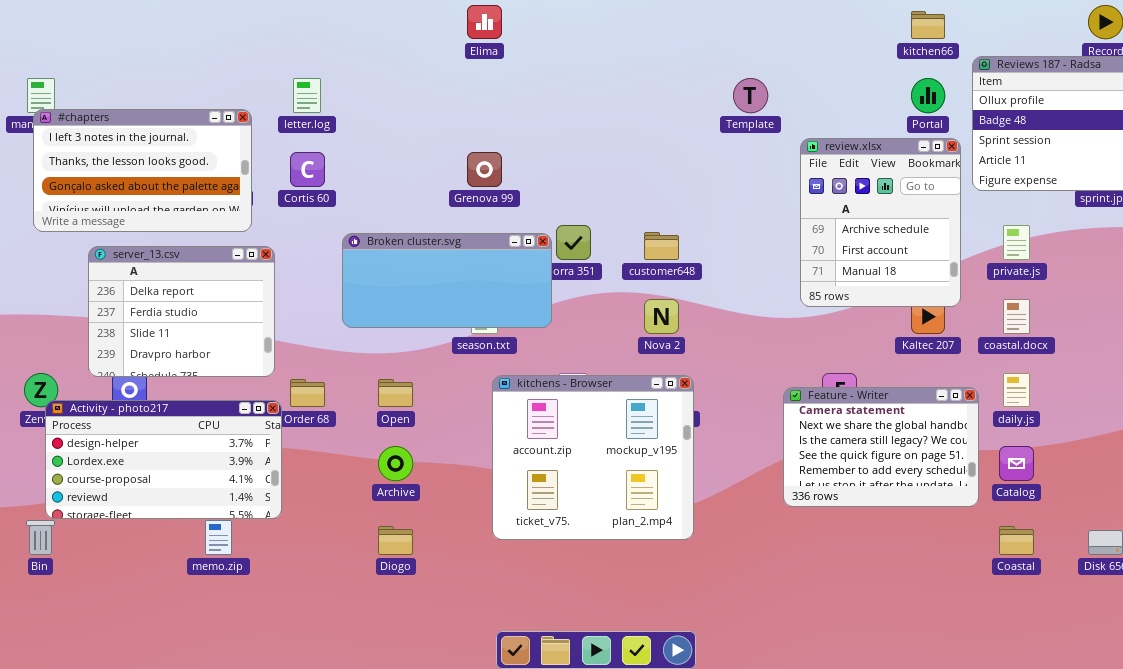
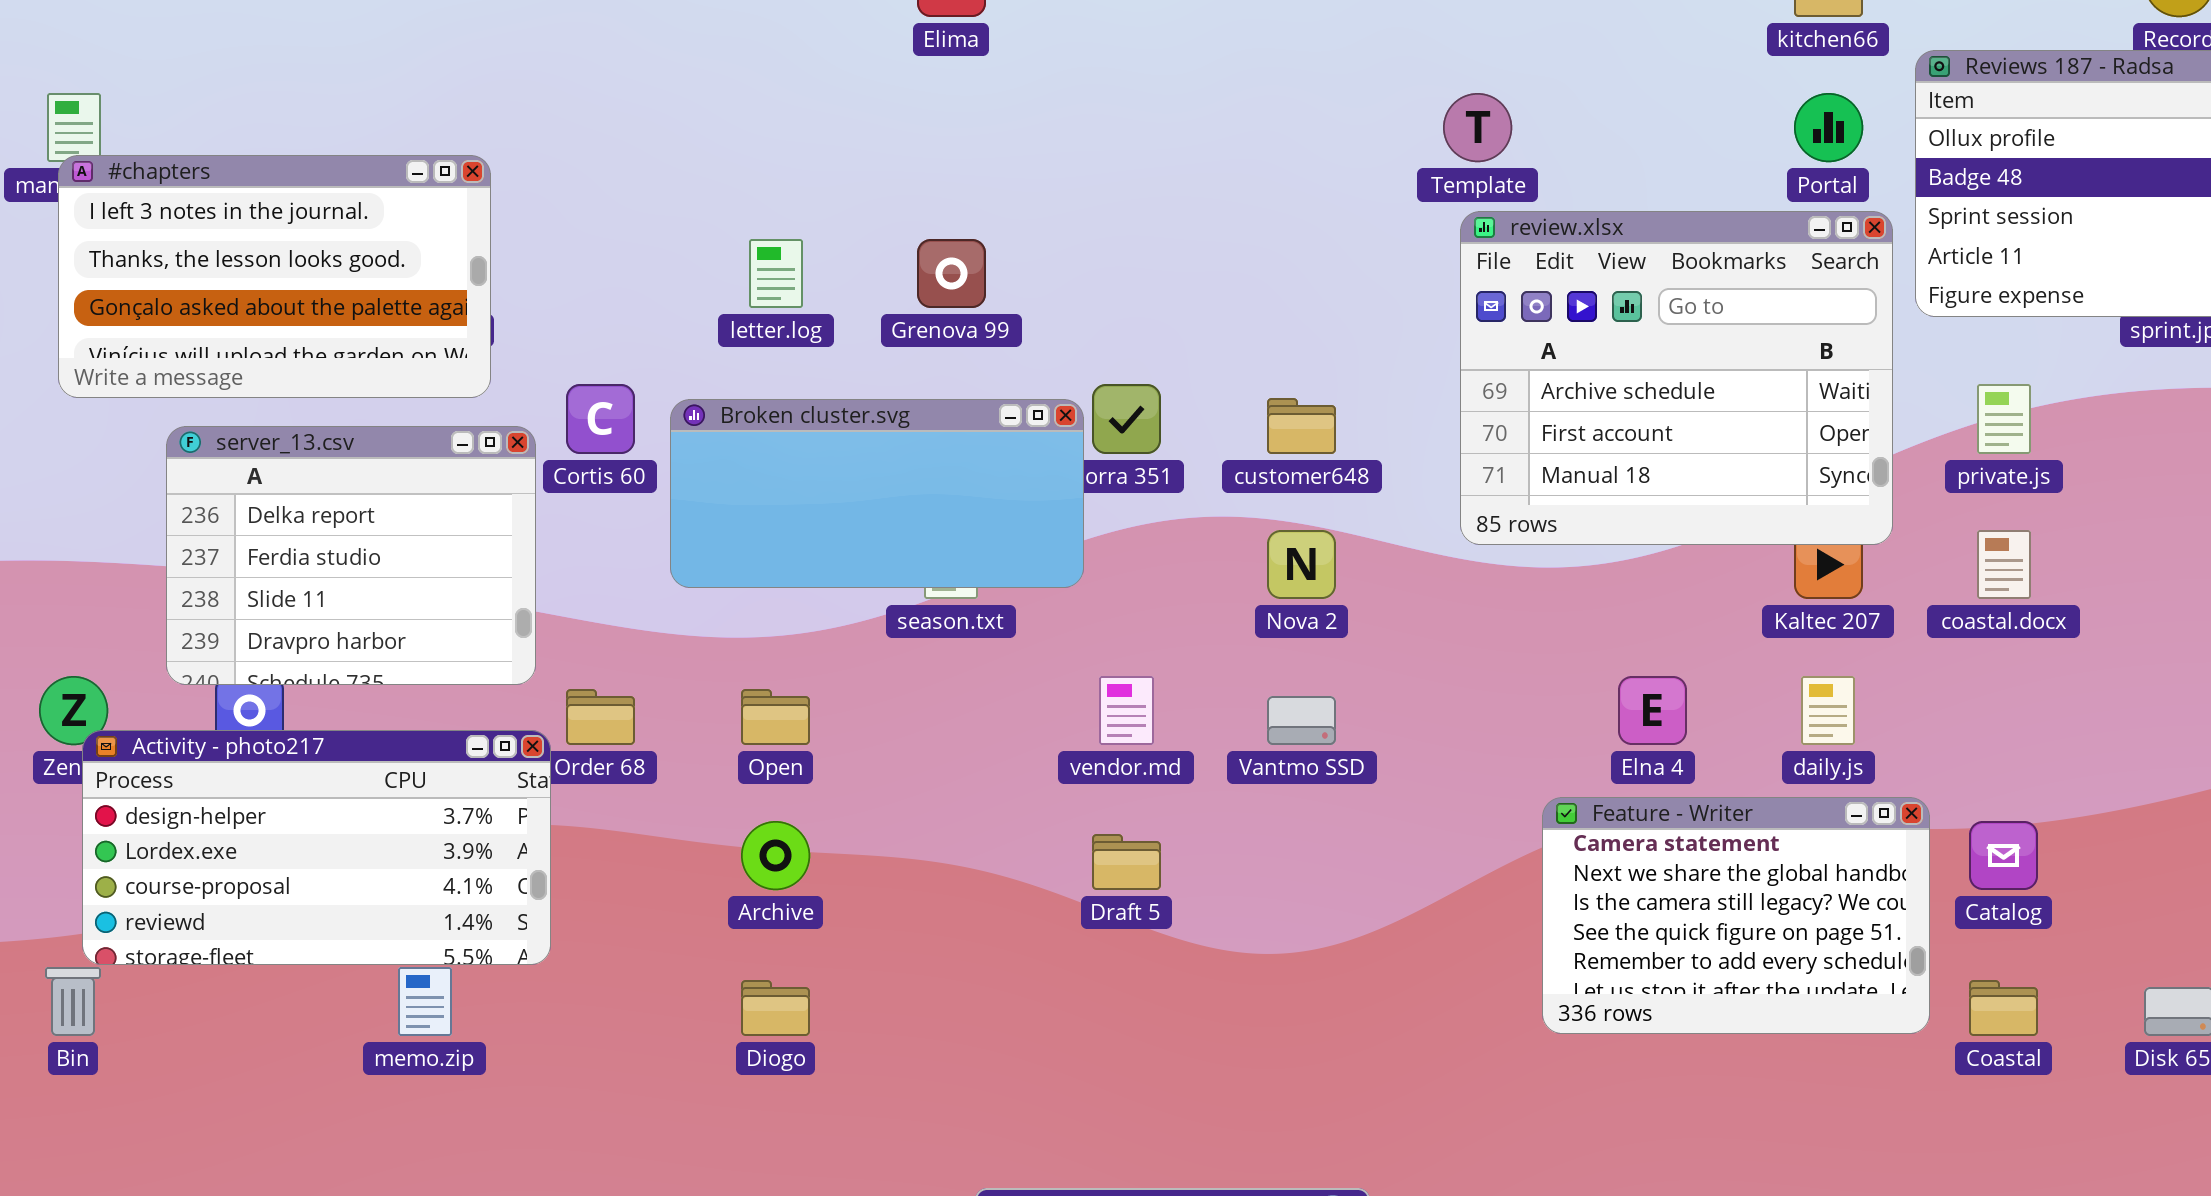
letter.log: [293,78,321,113] -> [749,239,803,308], moved
review.xlsx: [800,138,961,307] -> [1460,211,1893,545], resized
Cortis 60: [290,152,325,187] -> [566,384,635,454], moved
daily.js: [1003,373,1030,407] -> [1801,676,1855,745], moved
kitchens - Browser: [492,375,694,540] -> none, closed
Feature - Writer: [783,387,979,507] -> [1542,797,1930,1034], moved

